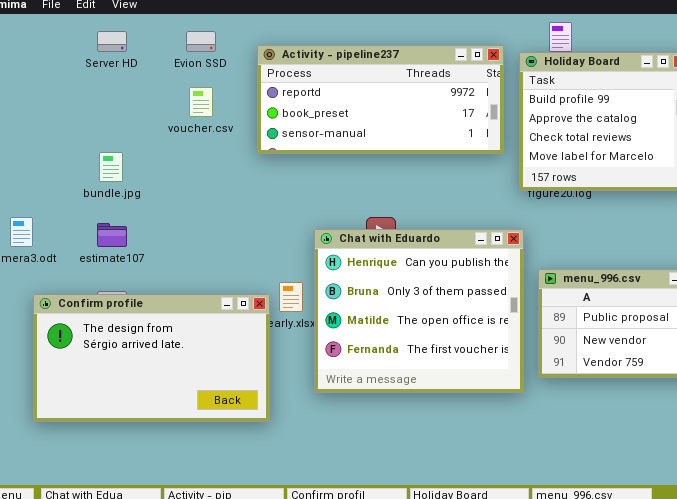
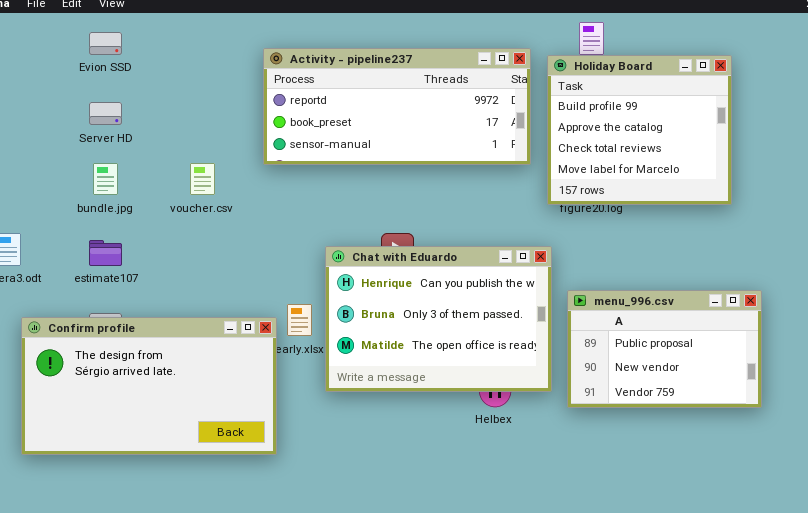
Server HD: [97,31,127,52] -> [89,102,122,125], moved
Evion SSD: [186,31,216,52] -> [89,32,122,55], moved
voucher.csv: [189,87,213,117] -> [190,163,215,195], moved
Chat with Eduardo: [314,229,524,393] -> [325,246,552,392], resized

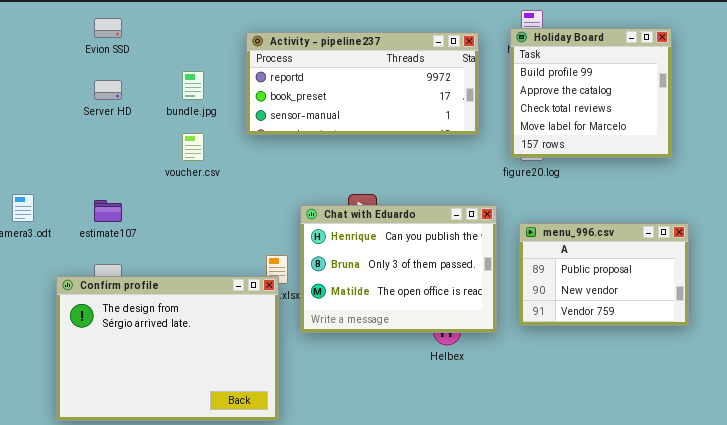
Holiday Board: [547,55,732,205] -> [510,28,672,158], moved
bundle.jpg: [93,163,118,195] -> [182,71,204,100], moved
menu_996.csv: [567,290,762,408] -> [519,223,689,326], moved
Confirm profile: [21,317,277,455] -> [56,276,279,421], moved, resized

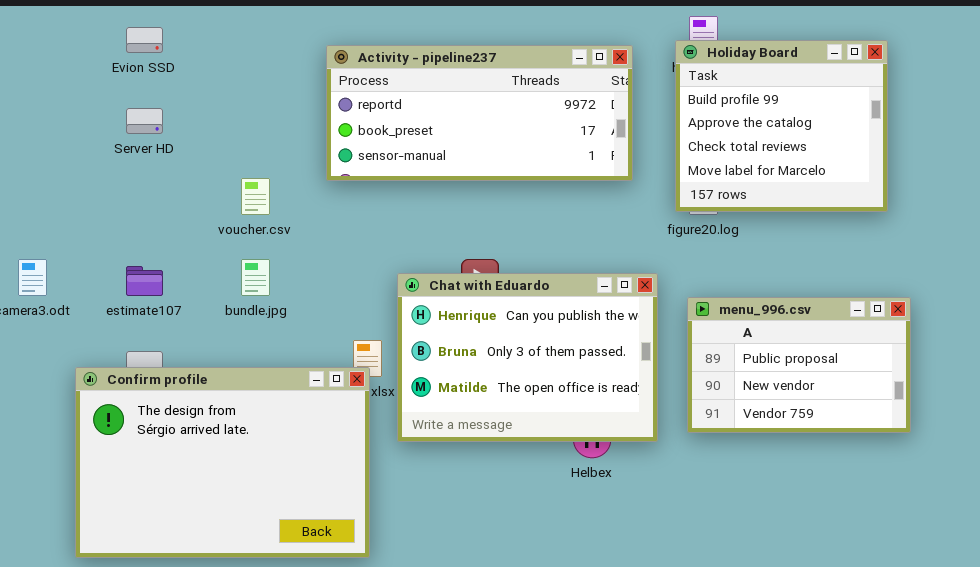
bundle.jpg: [182,71,204,100] -> [241,259,270,296], moved

